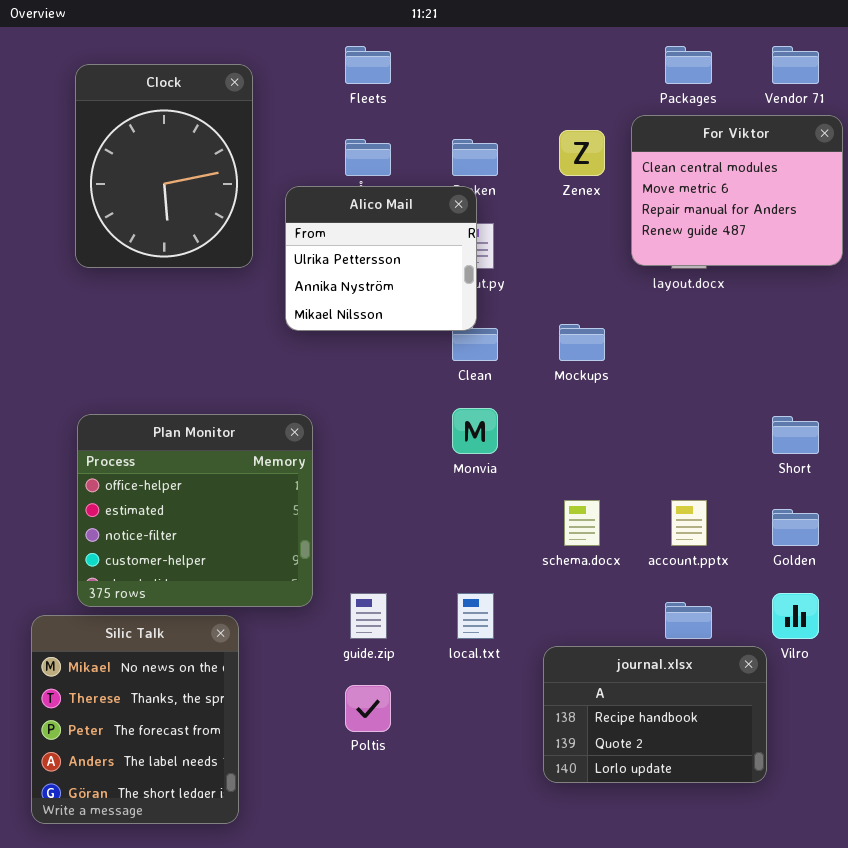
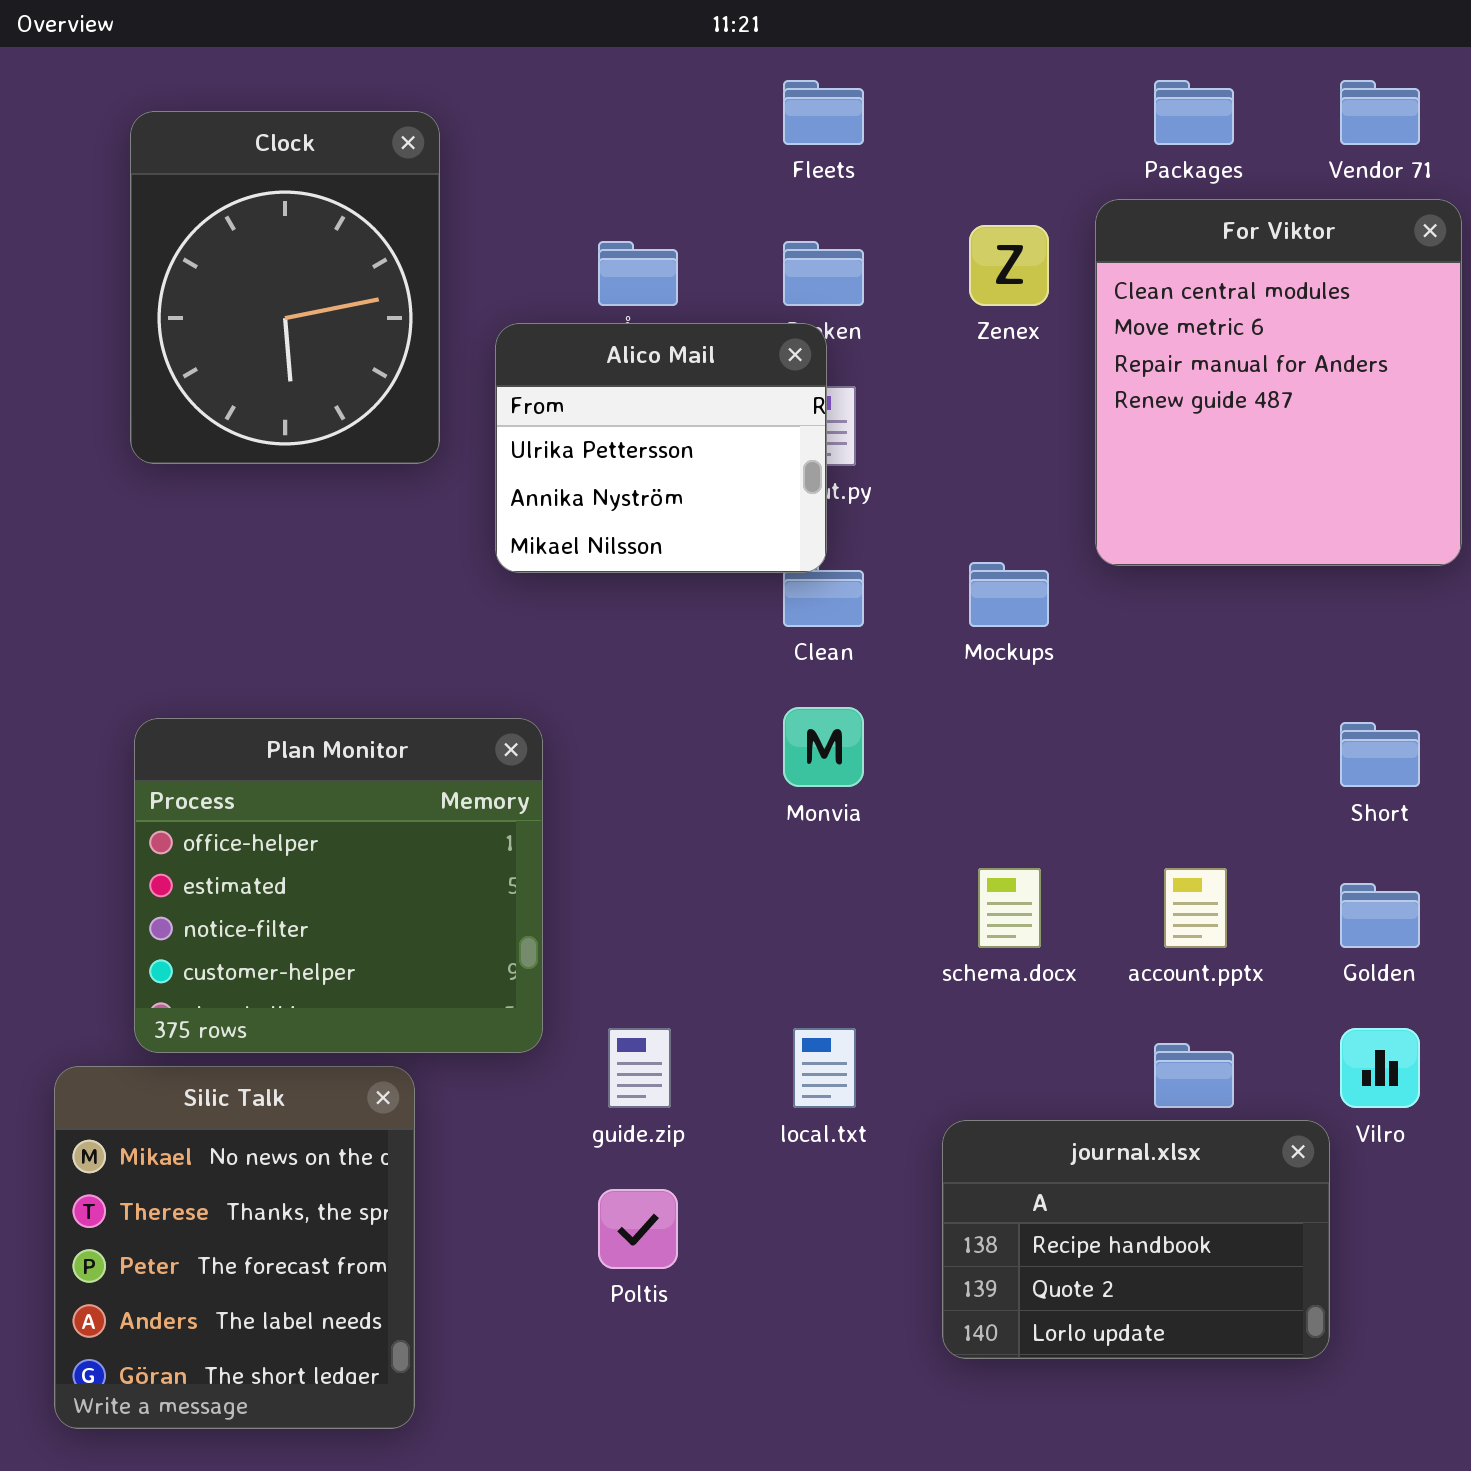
Fleets: [345,46,391,84] -> [783,80,864,145], moved
For Viktor: [631,115,843,266] -> [1095,199,1462,566], resized

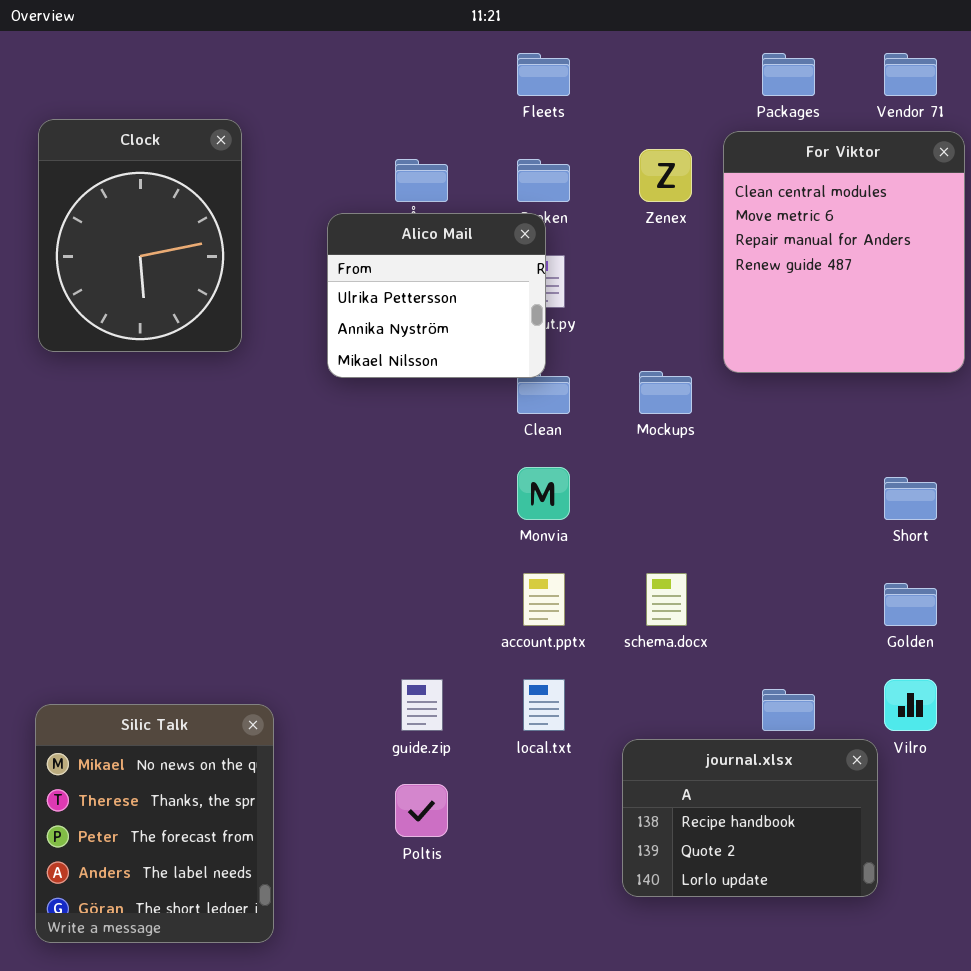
Clock: [130,111,440,464] -> [38,119,242,352], moved
Plan Monitor: [134,718,543,1053] -> none, closed
account.pptx: [1164,868,1227,948] -> [523,573,565,626], moved

